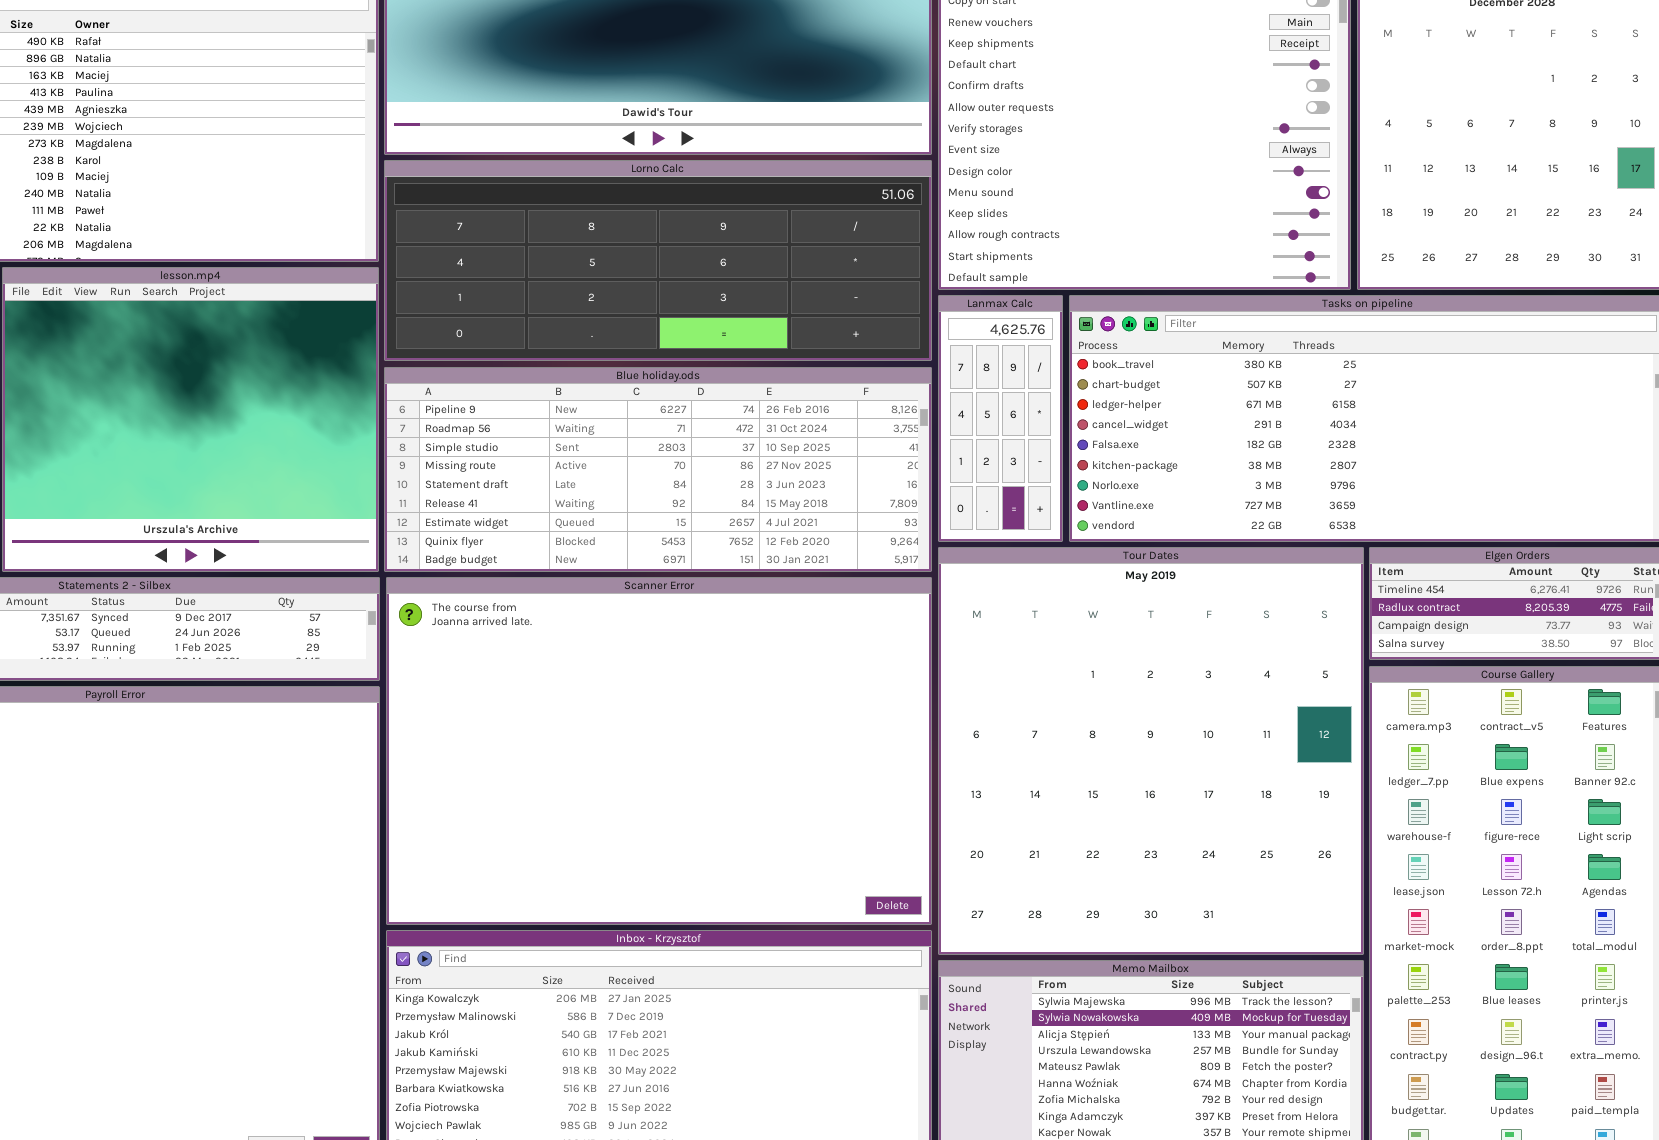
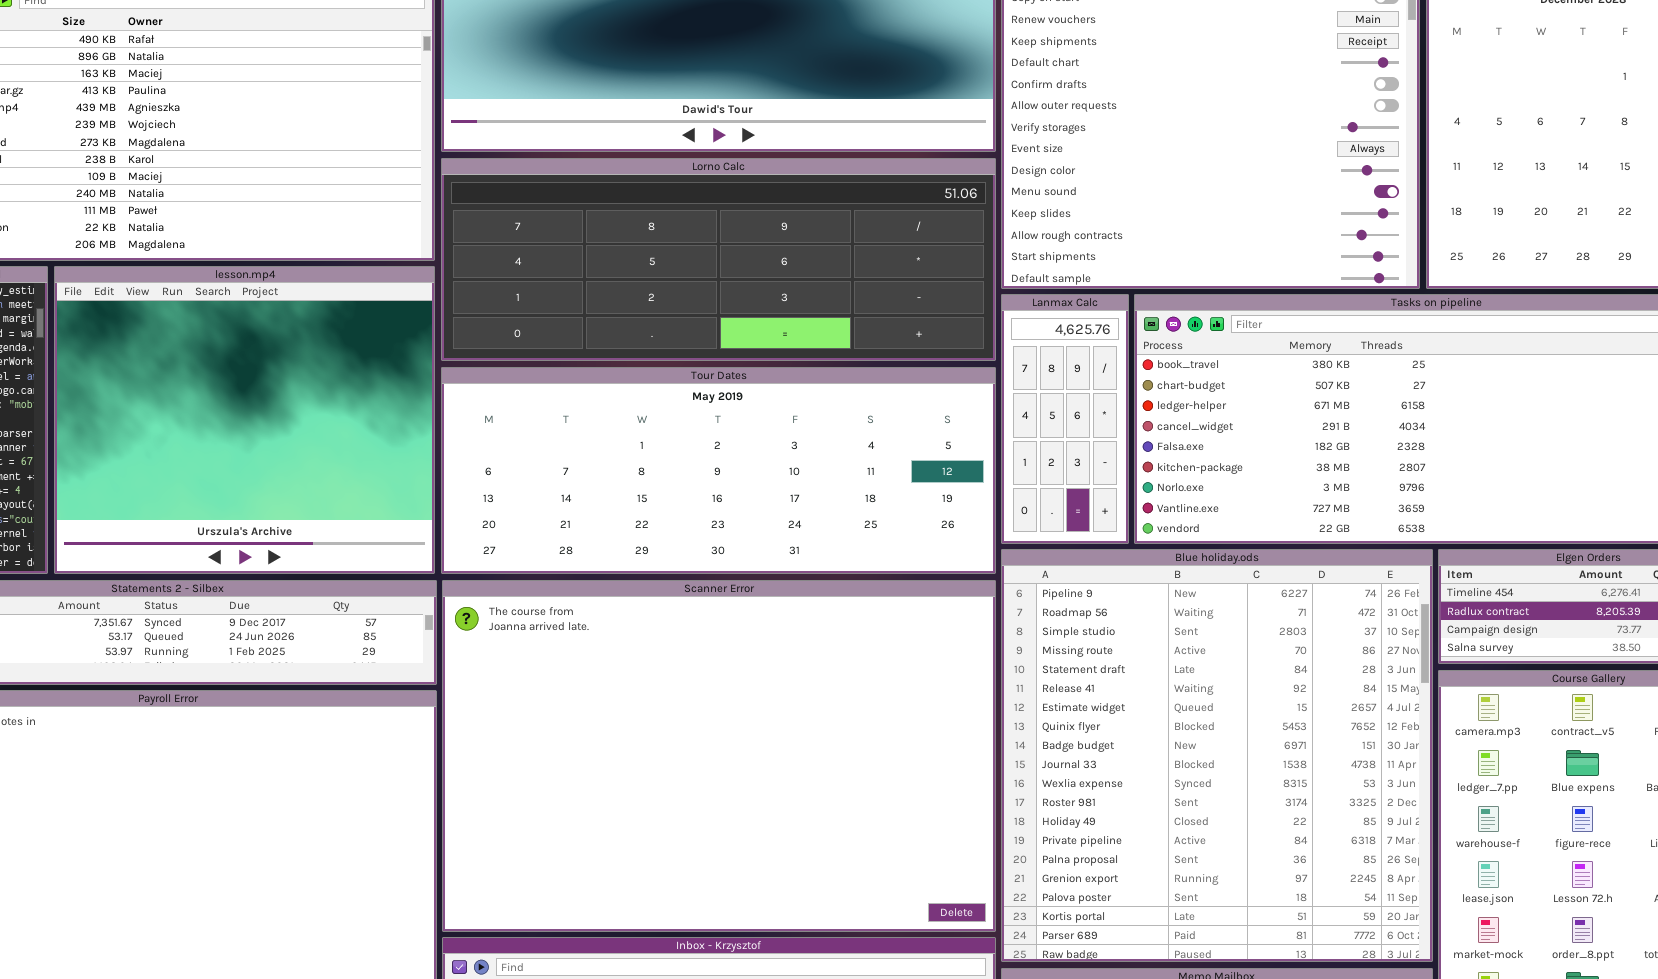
Blue holiday.ods: [384,367,932,572] -> [1001,549,1433,962], moved, resized
Tour Dates: [938,547,1364,955] -> [441,367,996,574], moved, resized

